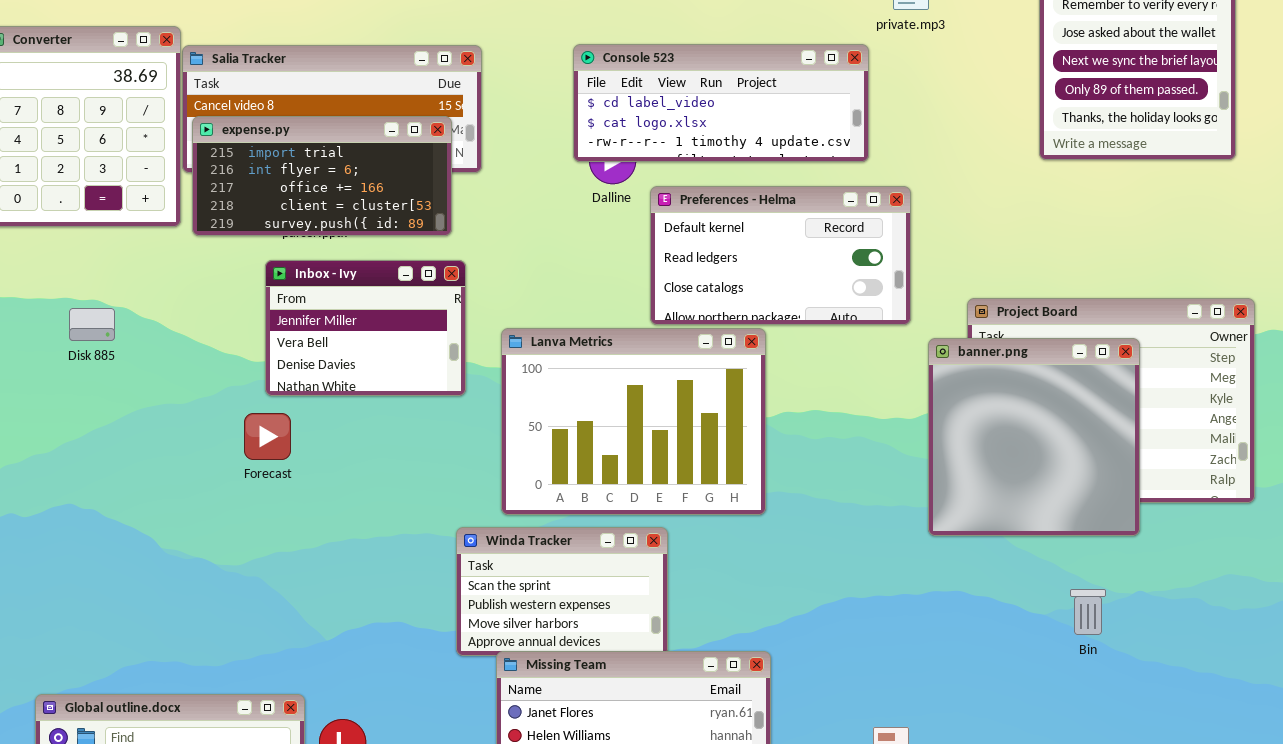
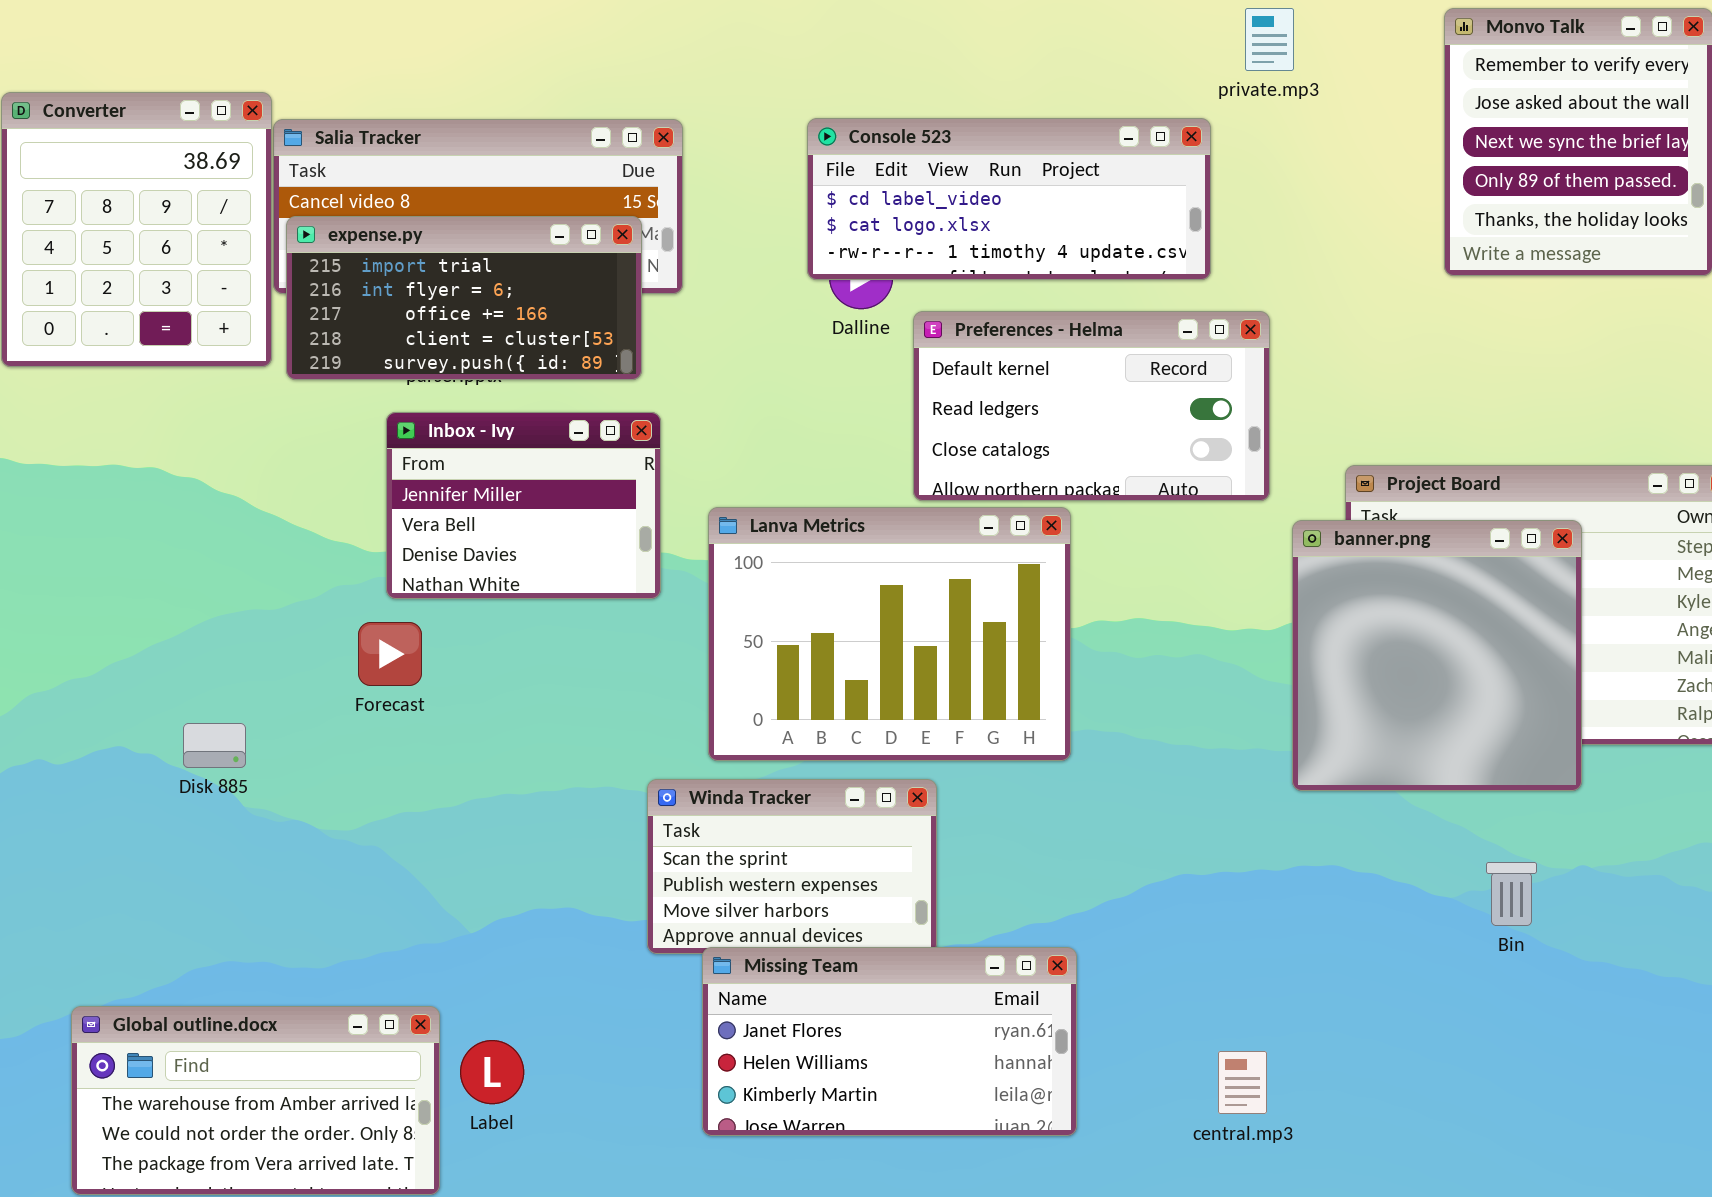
Disk 885: [69,308,115,341] -> [183,723,246,768], moved

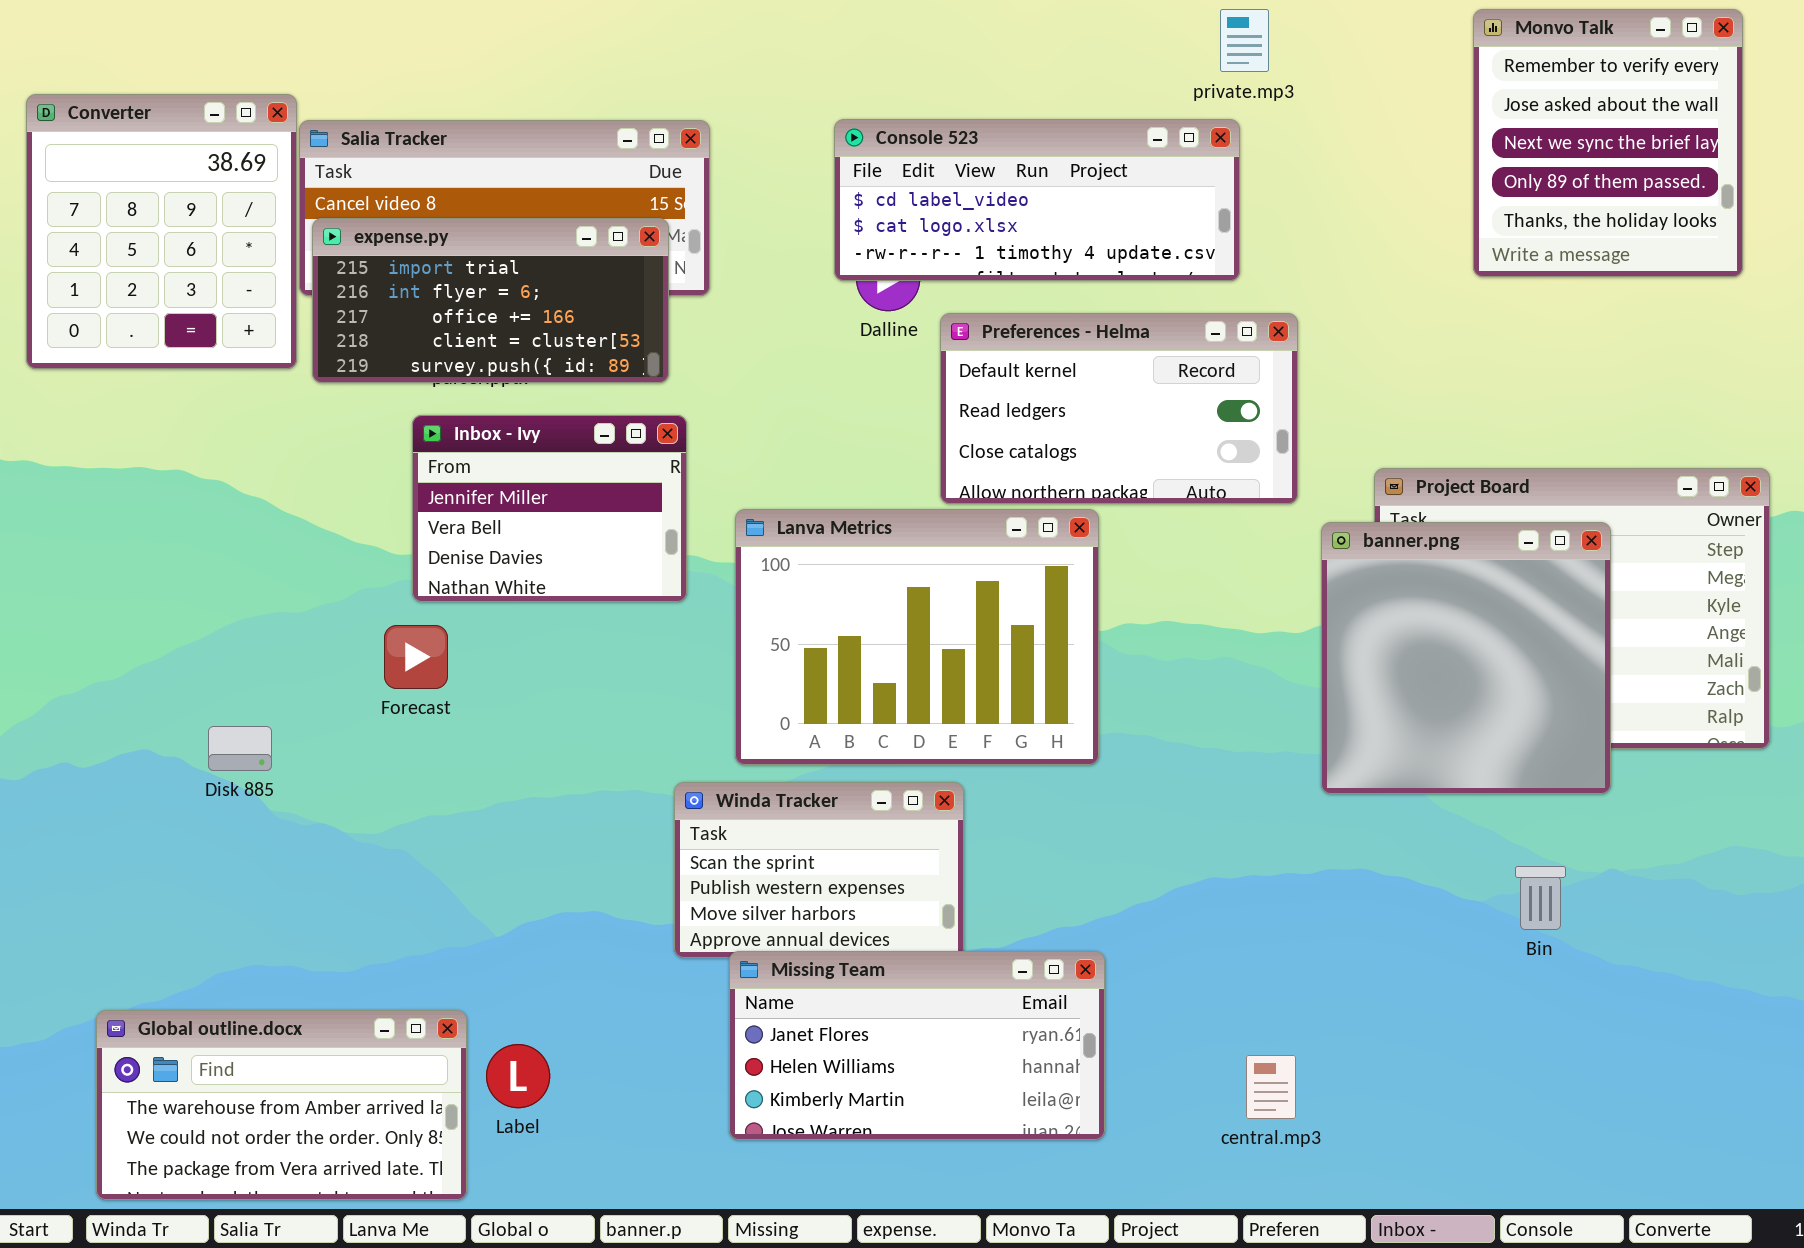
private.mp3: [1245,8,1294,71] -> [1220,9,1269,72], moved

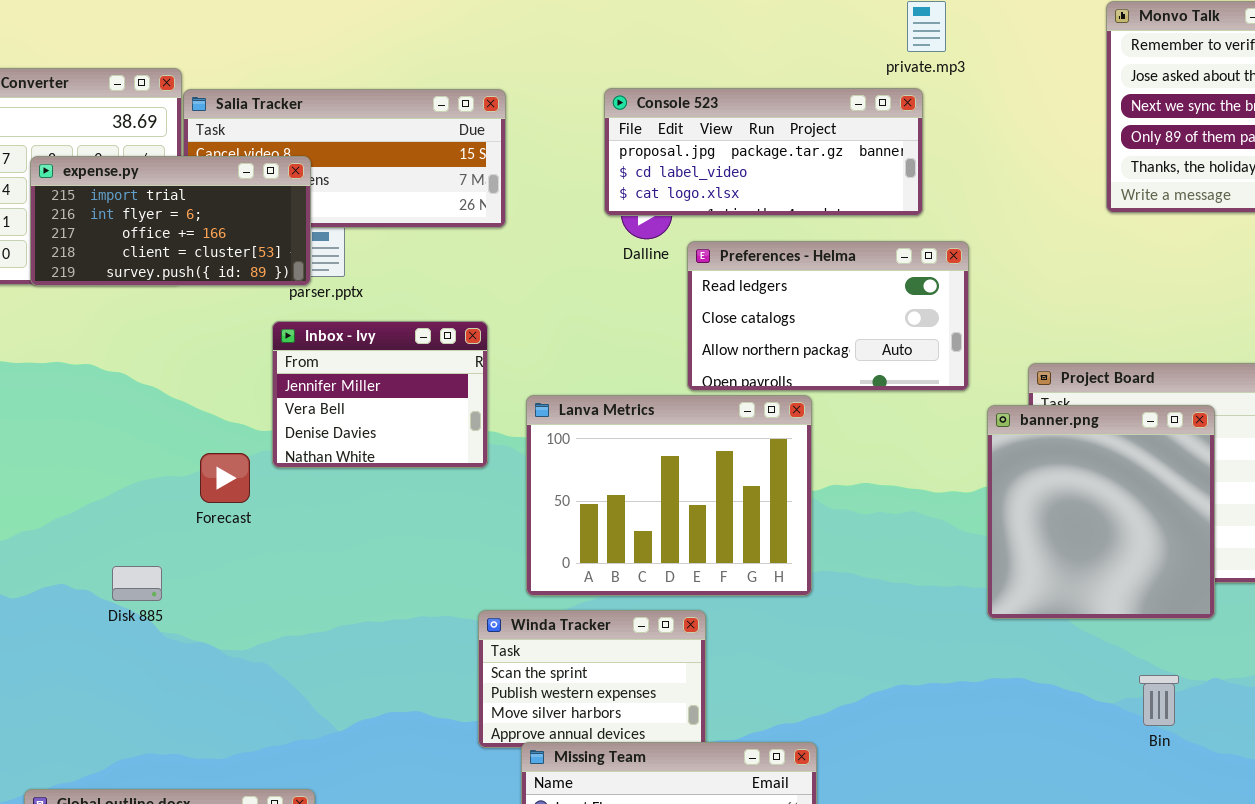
Console 523: [834,119,1240,281] -> [604,88,923,216], scrolled up 1 row
expense.py: [312,218,669,383] -> [30,156,311,286], moved
Preferences - Helma: [940,313,1298,504] -> [687,241,969,391], scrolled down 1 row
Forecast: [384,625,448,689] -> [200,453,250,503], moved

